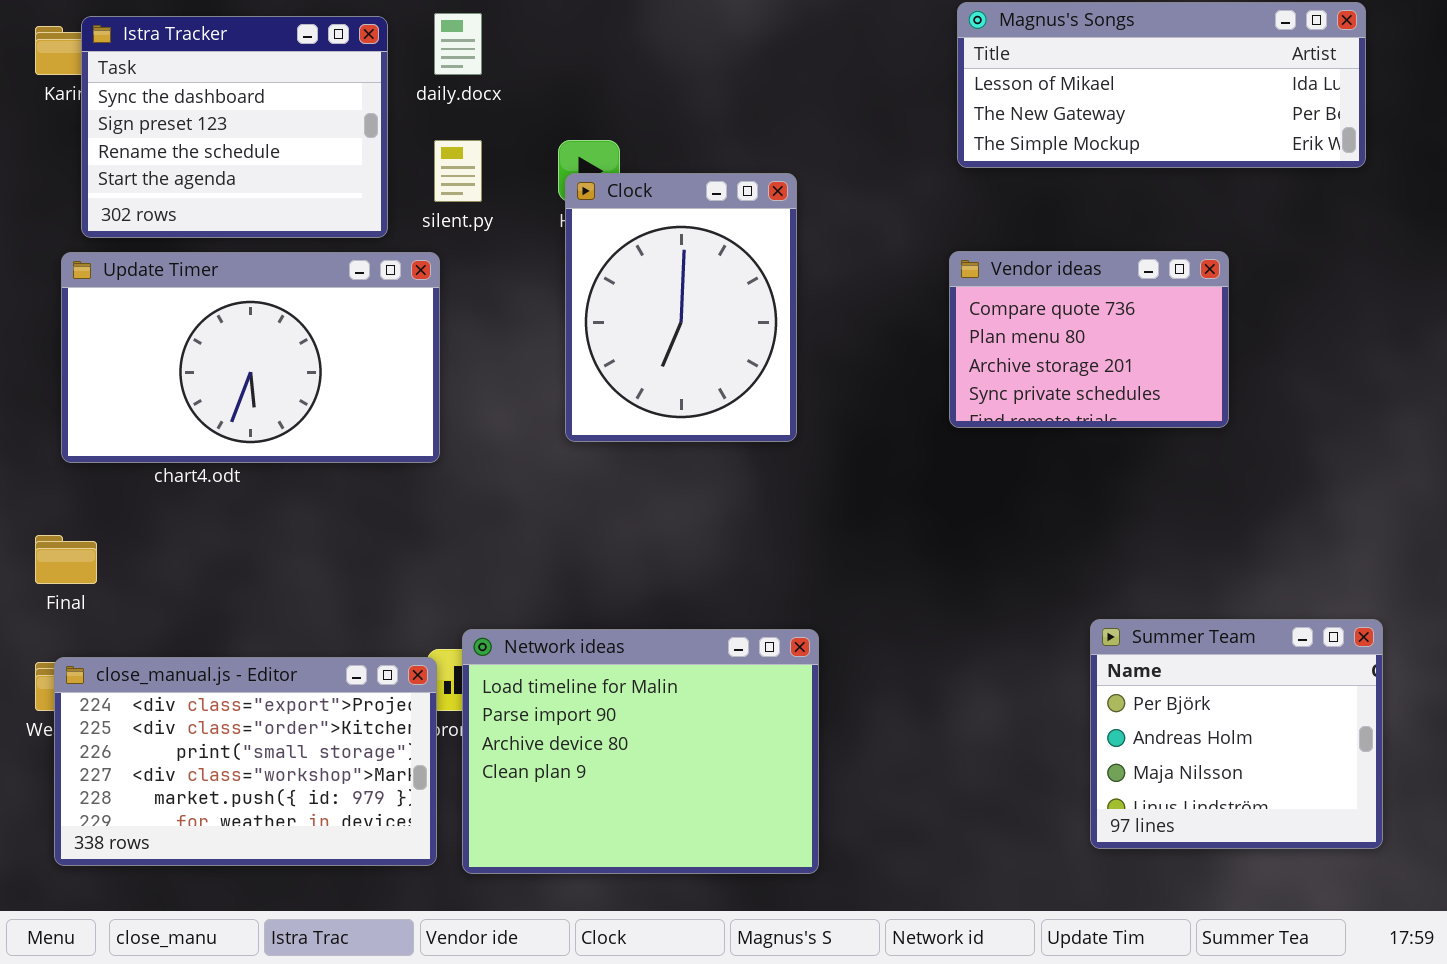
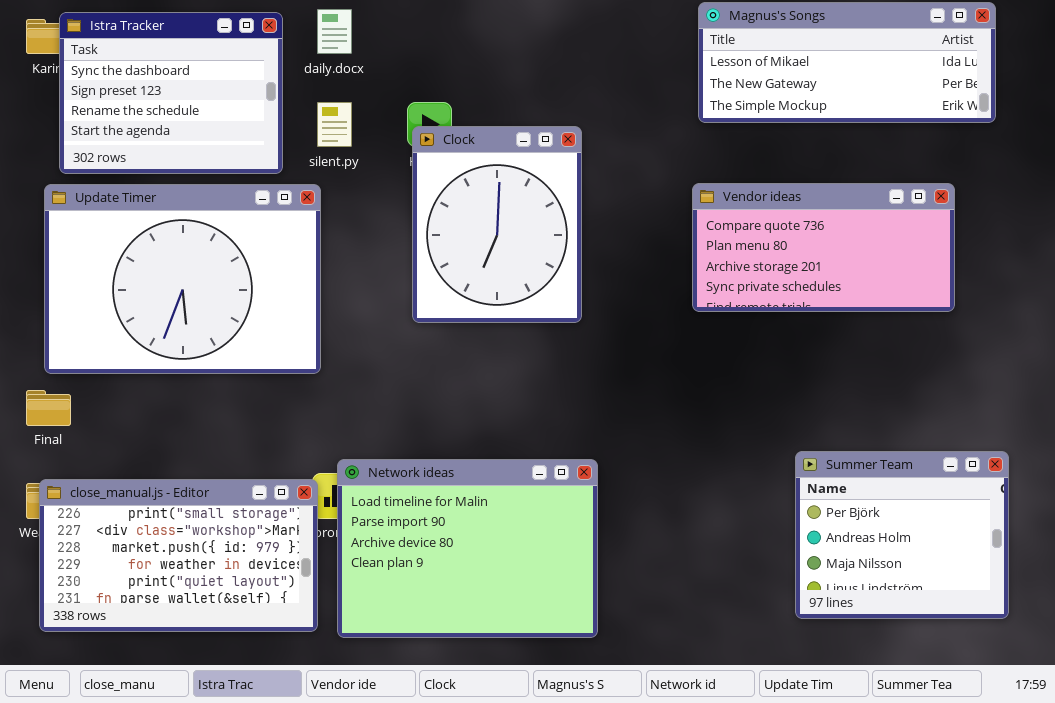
Vendor ideas: [949,251,1229,428] -> [692,183,955,312], resized
Update Timer: [61,252,440,463] -> [44,184,321,374], resized
close_manual.js - Editor: [54,657,437,866] -> [39,479,318,632], scrolled down 2 rows

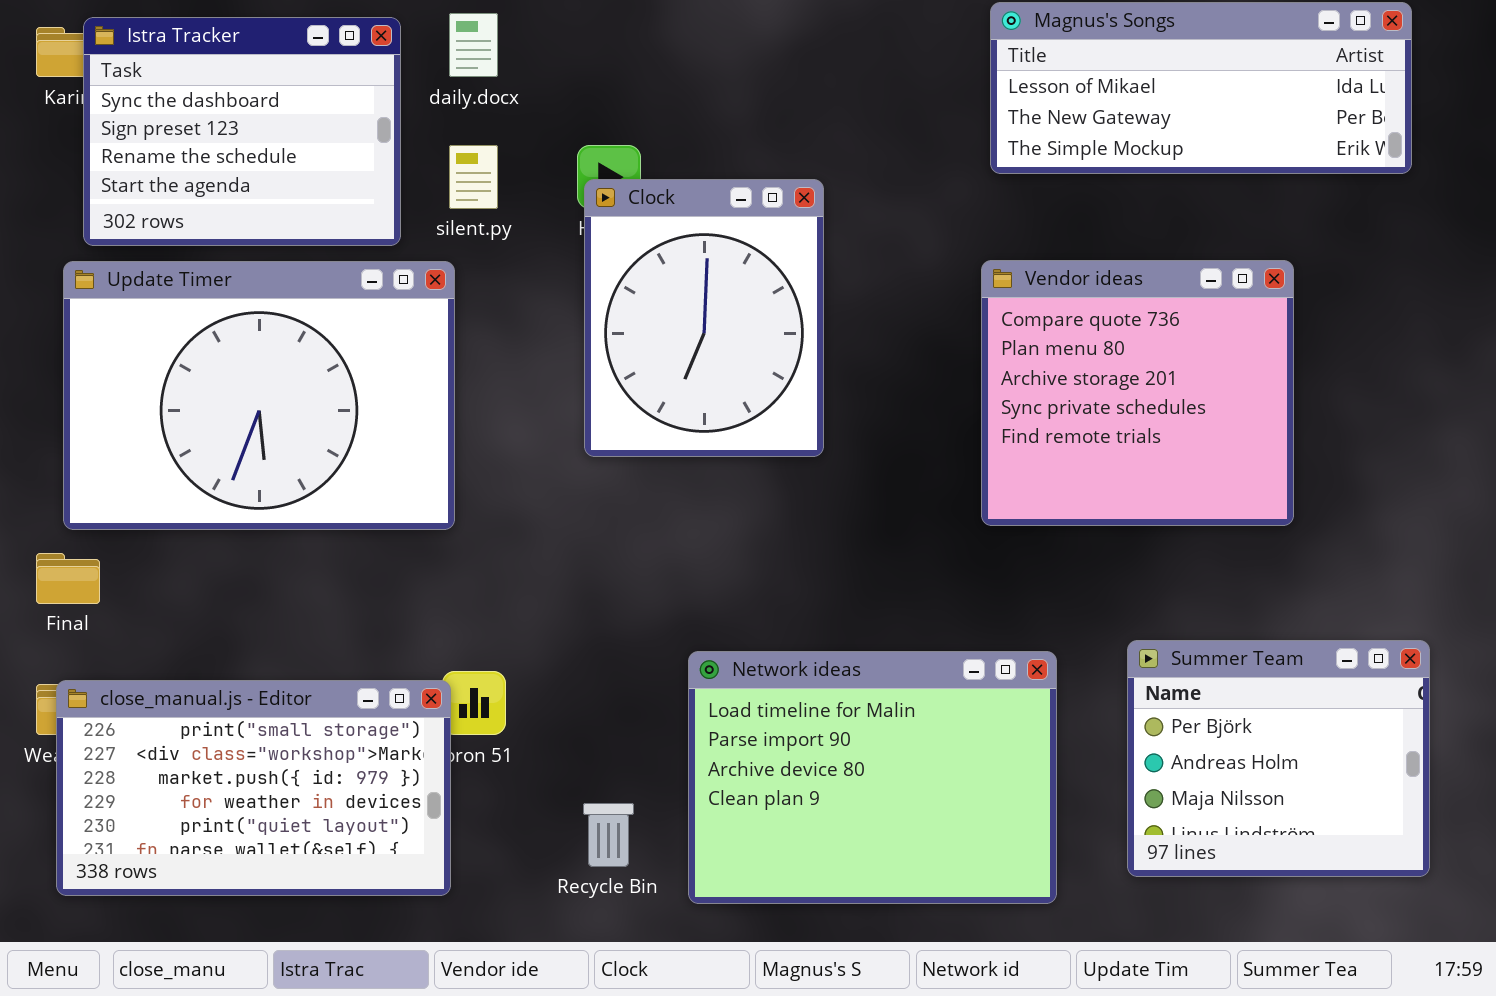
Vendor ideas: [692,183,955,312] -> [981,260,1294,526], resized
Network ideas: [337,459,598,638] -> [688,651,1057,904], moved

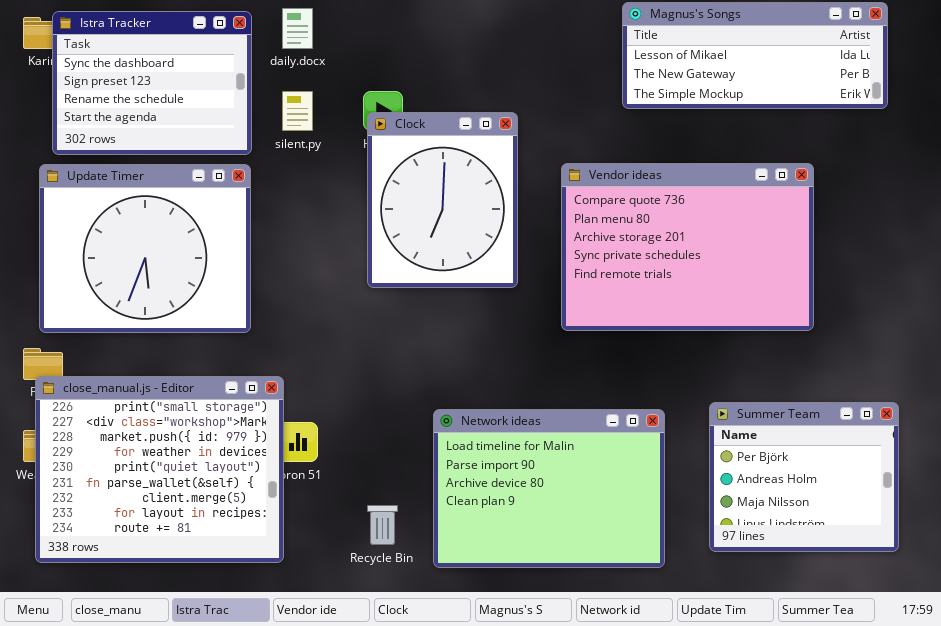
Vendor ideas: [981,260,1294,526] -> [561,163,814,331], resized
Update Timer: [63,261,455,530] -> [39,164,251,333], resized
close_manual.js - Editor: [56,680,451,896] -> [35,376,284,563], resized

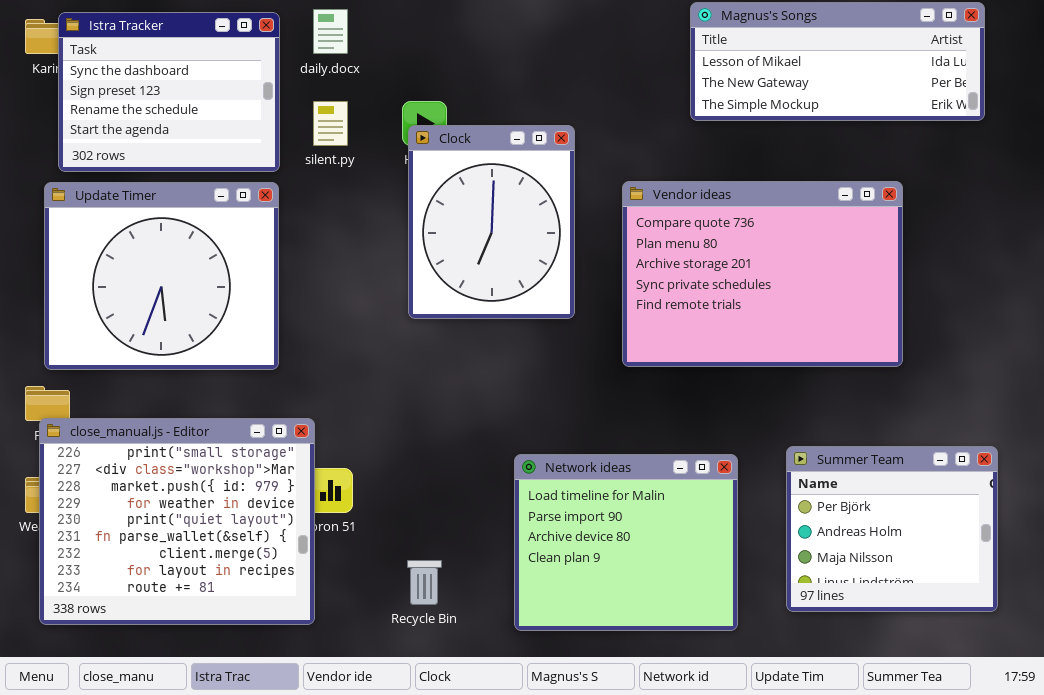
Network ideas: [433,409,665,568] -> [514,454,738,631], resized

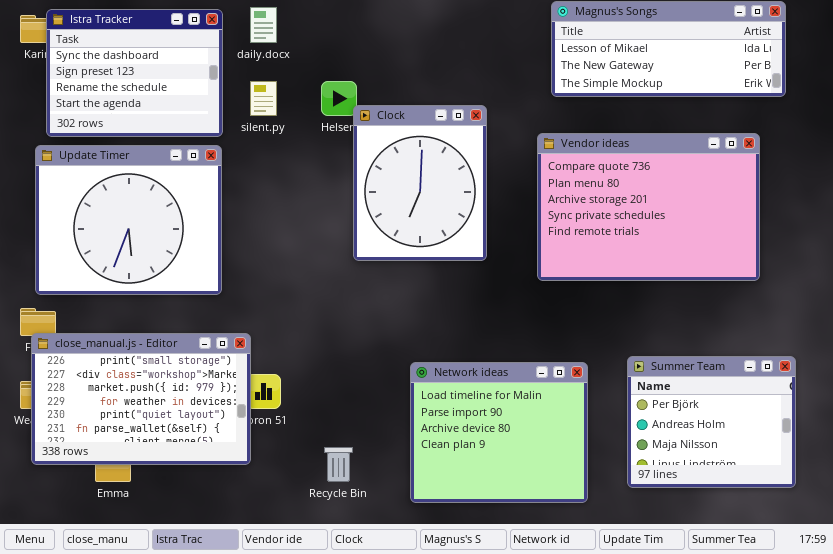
Clock: [408,125,575,319] -> [353,105,487,261], moved
Vendor ideas: [622,181,903,367] -> [537,133,760,281], moved
close_manual.js - Editor: [39,418,315,625] -> [31,333,251,465], resized

